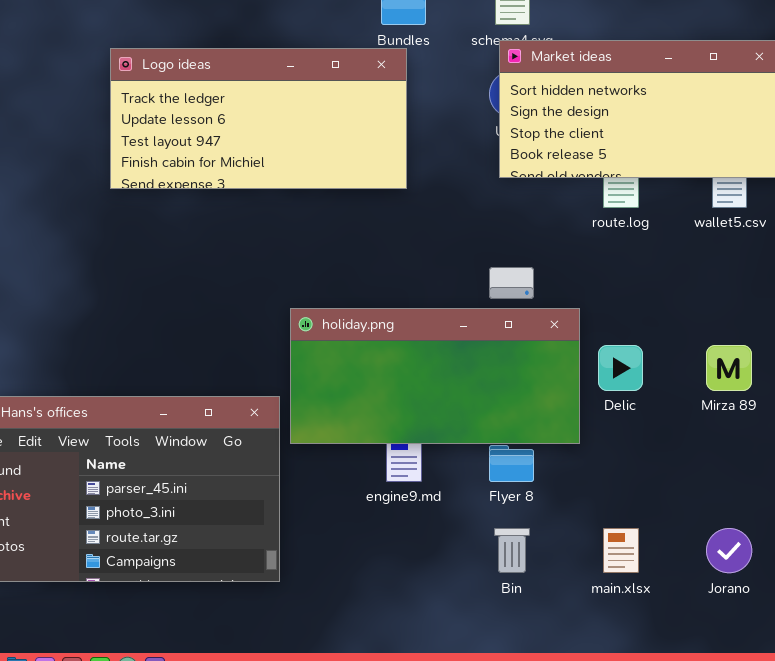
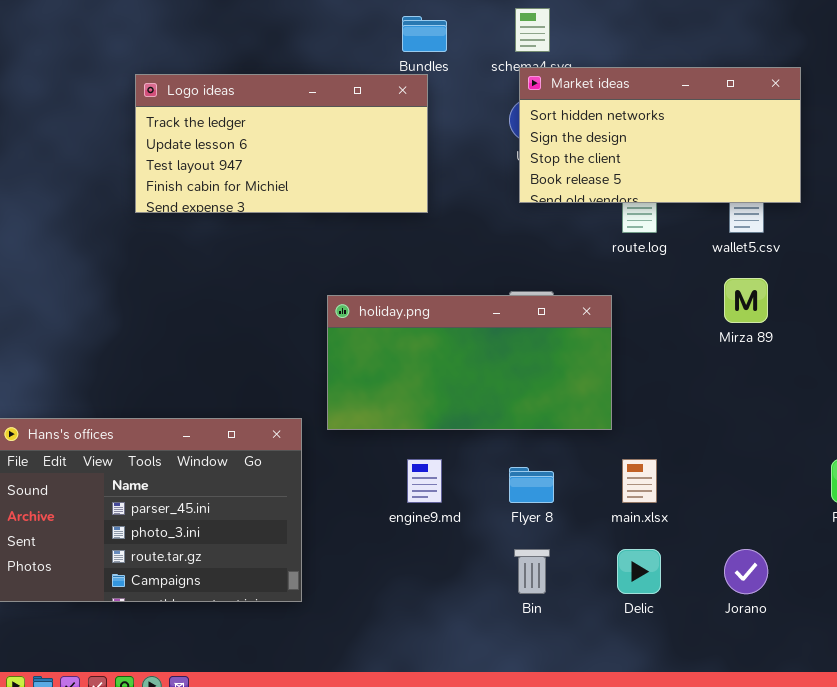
holiday.png: [290,308,580,444] -> [327,295,612,430], moved
Delic: [598,345,643,391] -> [617,549,661,594], moved
Mirza 89: [706,345,752,391] -> [724,278,768,323], moved
main.xlsx: [603,528,639,573] -> [622,459,657,503], moved

